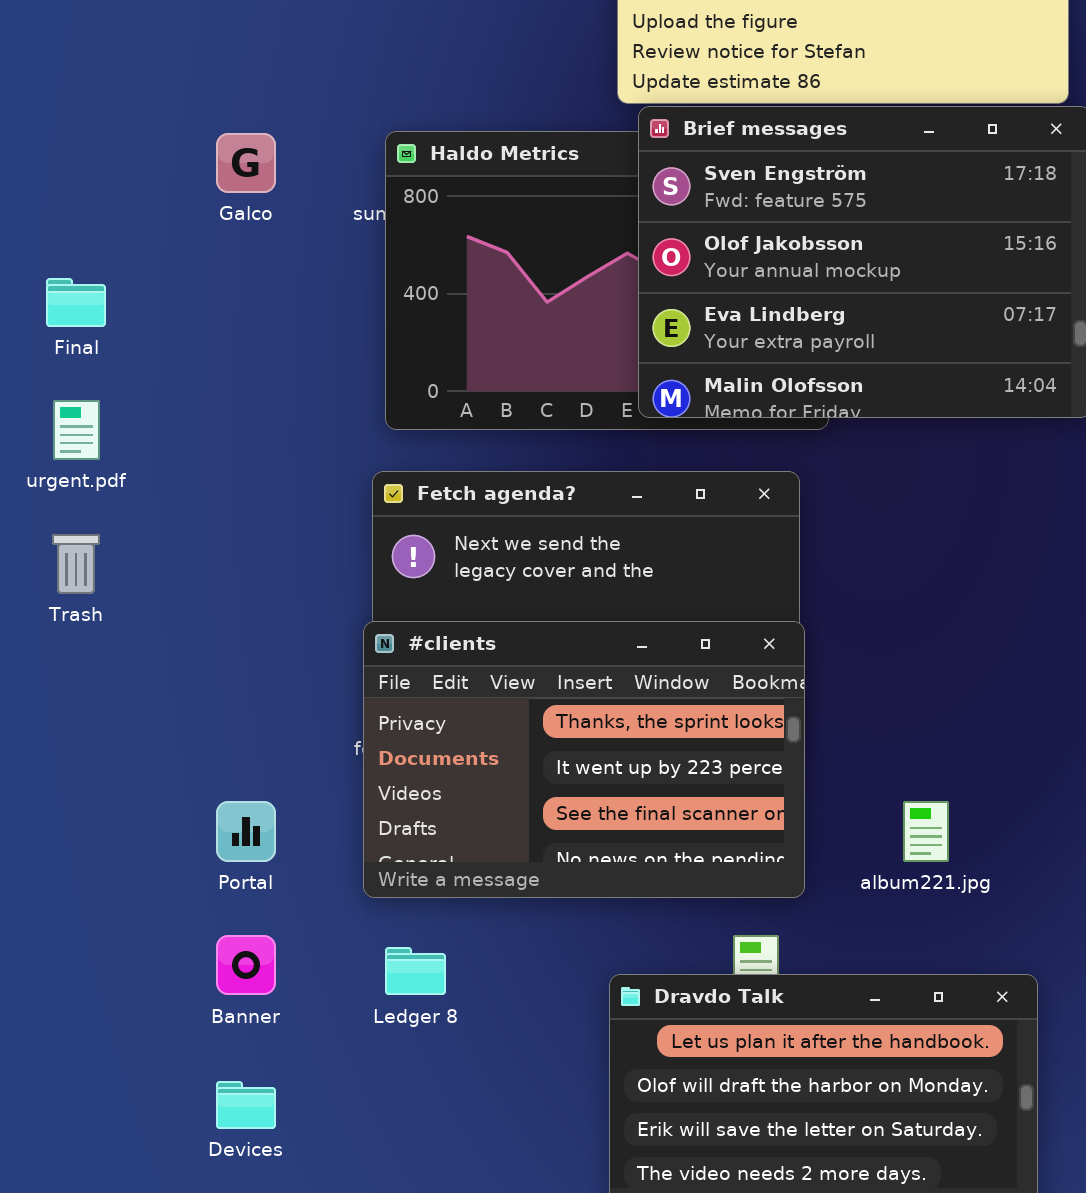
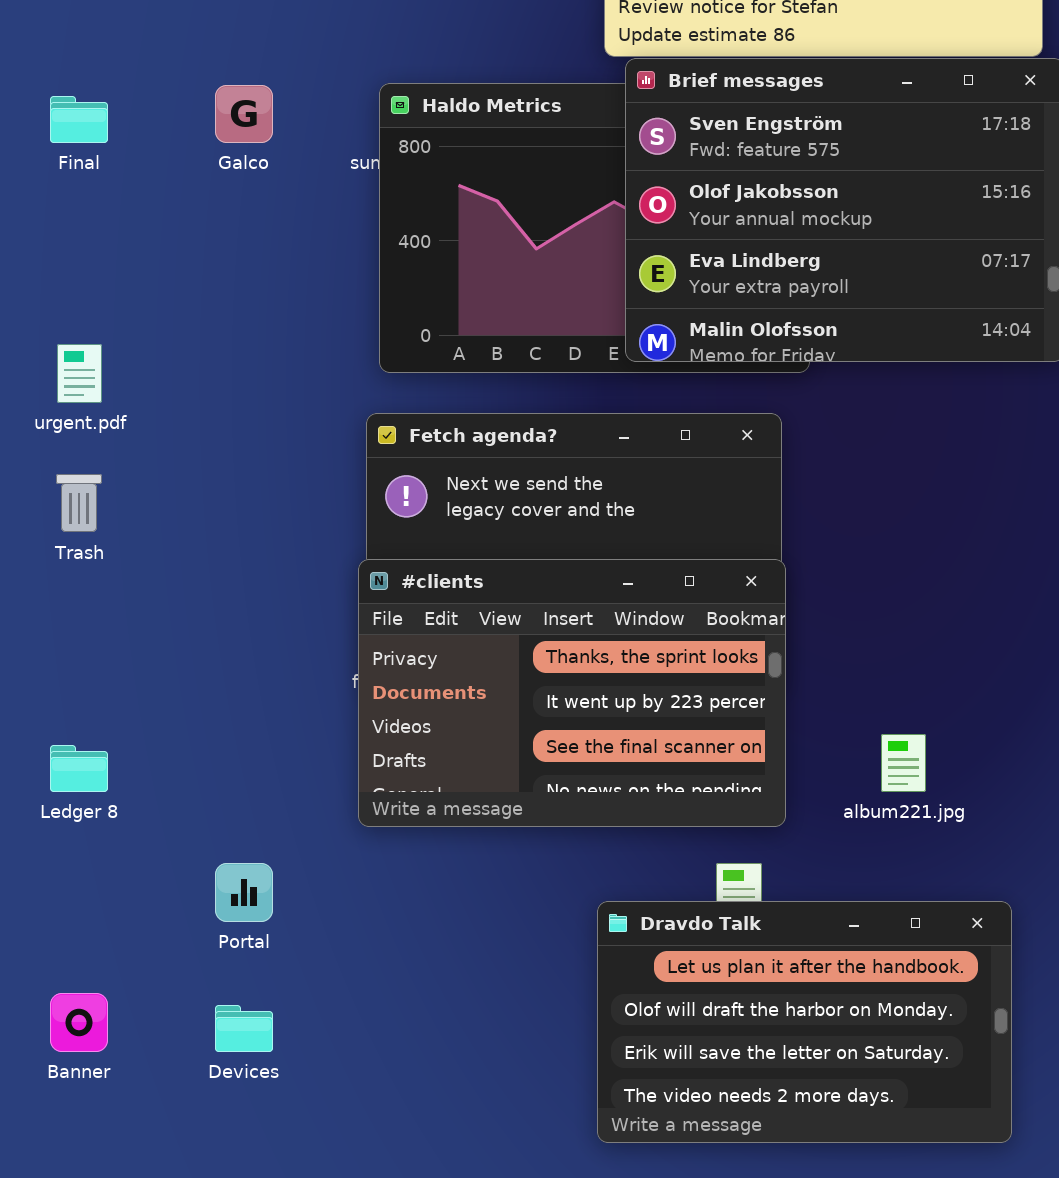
Final: [46,278,106,327] -> [50,96,108,143], moved
Portal: [216,801,276,862] -> [215,863,273,922], moved
Banner: [216,935,276,995] -> [50,993,108,1052], moved
Ledger 8: [385,947,446,995] -> [50,745,108,792], moved

